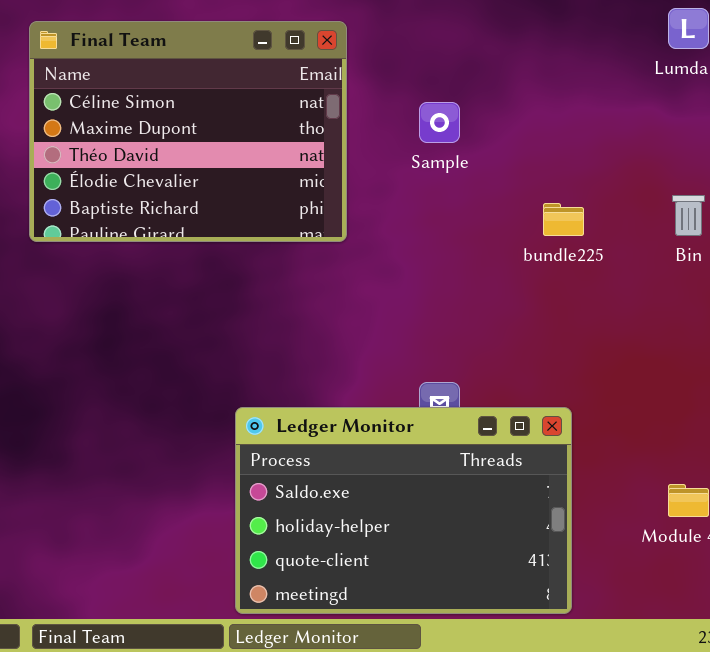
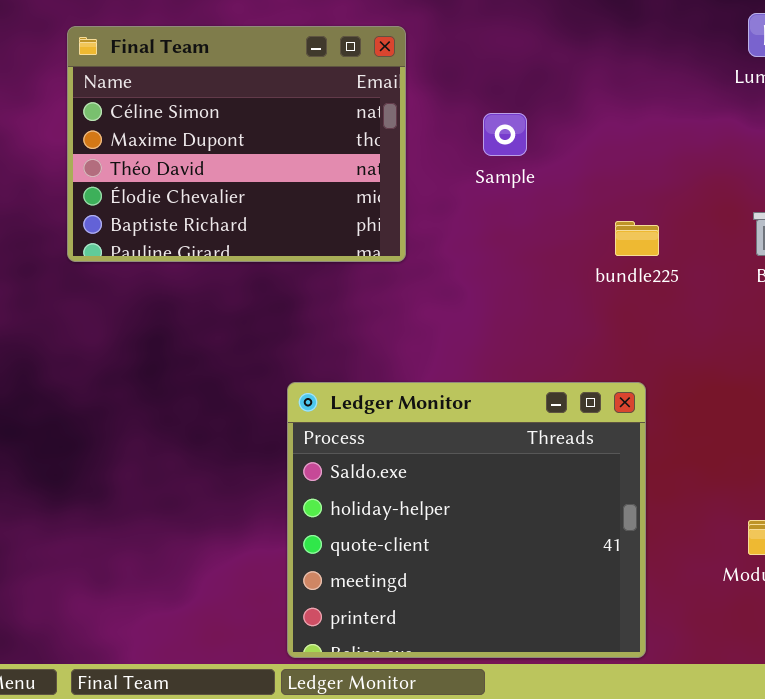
Ledger Monitor: [235,407,572,614] -> [287,382,646,658], resized

